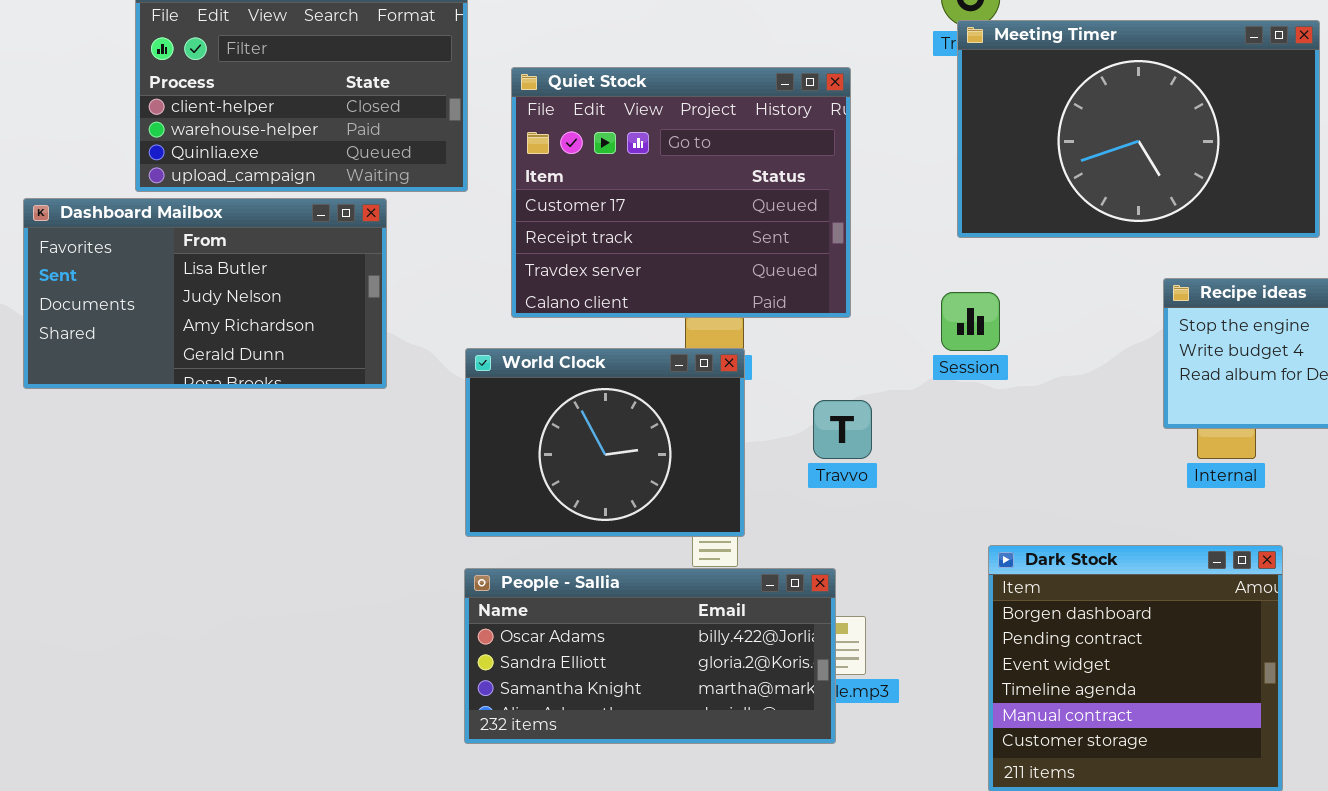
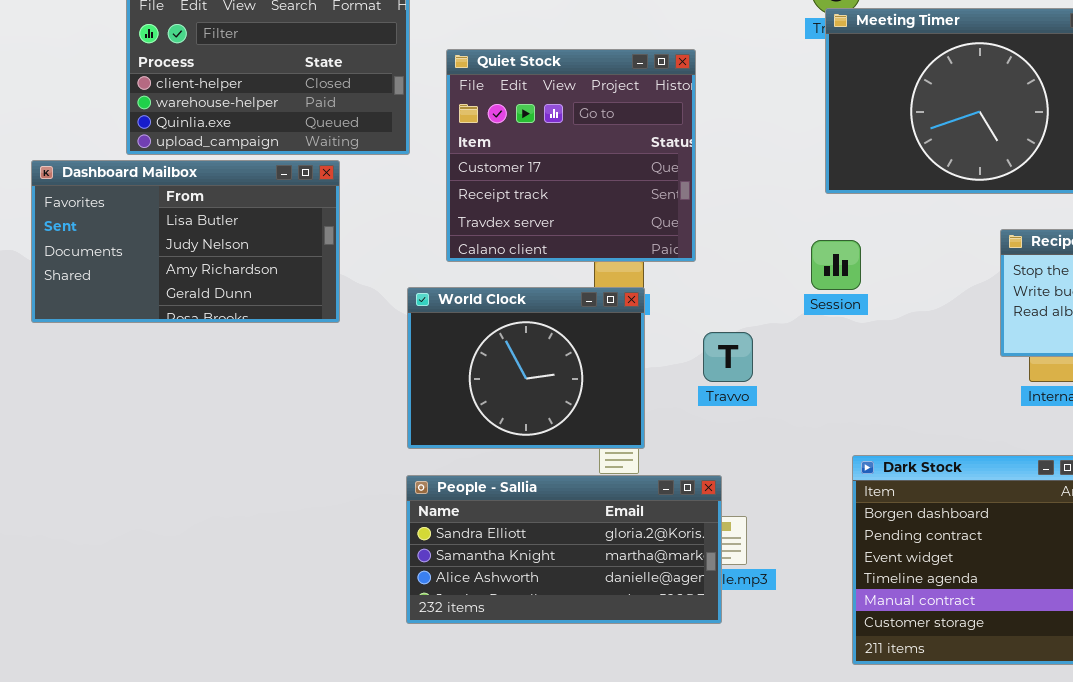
Quiet Stock: [511,67,851,318] -> [446,49,696,262], resized
People - Sallia: [464,568,836,744] -> [406,475,722,624], scrolled down 1 row

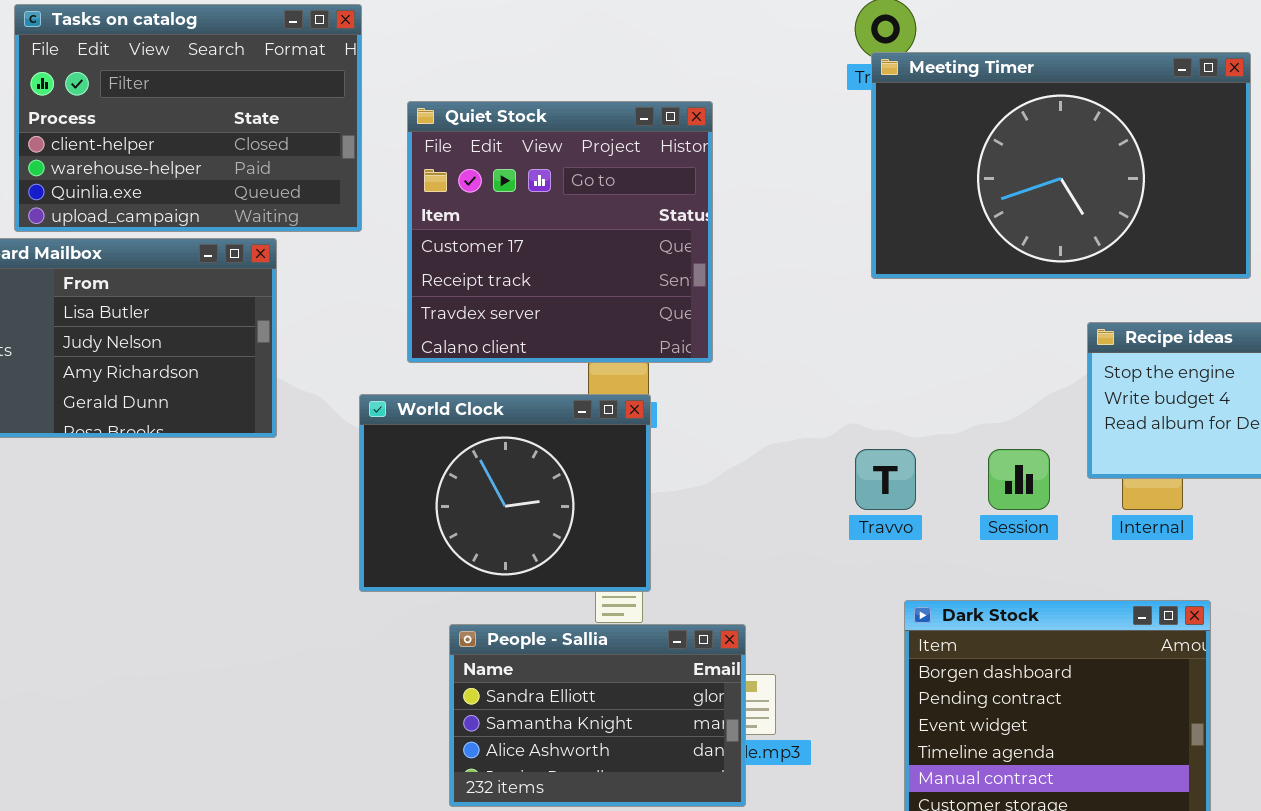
Session: [811,240,861,290] -> [988,449,1050,510], moved
Travvo: [703,332,753,382] -> [855,449,916,510], moved
People - Sallia: [406,475,722,624] -> [449,624,746,807], resized

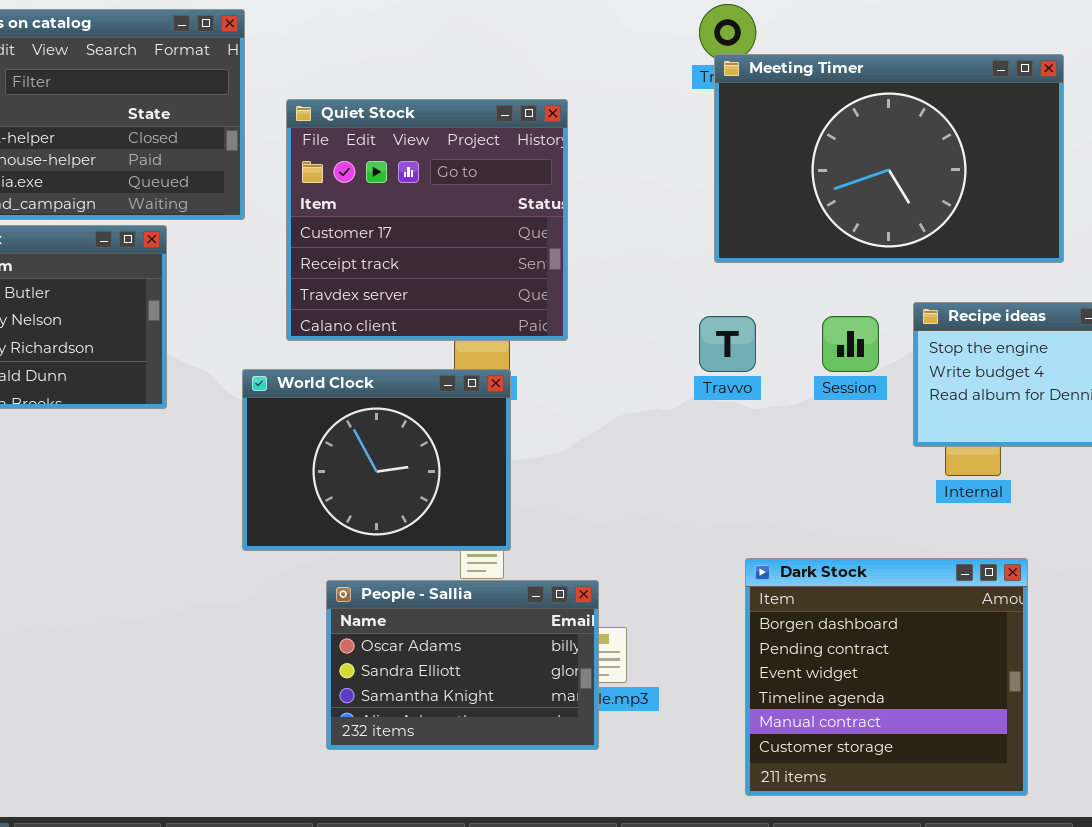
Travvo: [855,449,916,510] -> [699,316,756,372], moved
Session: [988,449,1050,510] -> [822,316,879,372], moved
People - Sallia: [449,624,746,807] -> [326,580,599,750], scrolled up 1 row

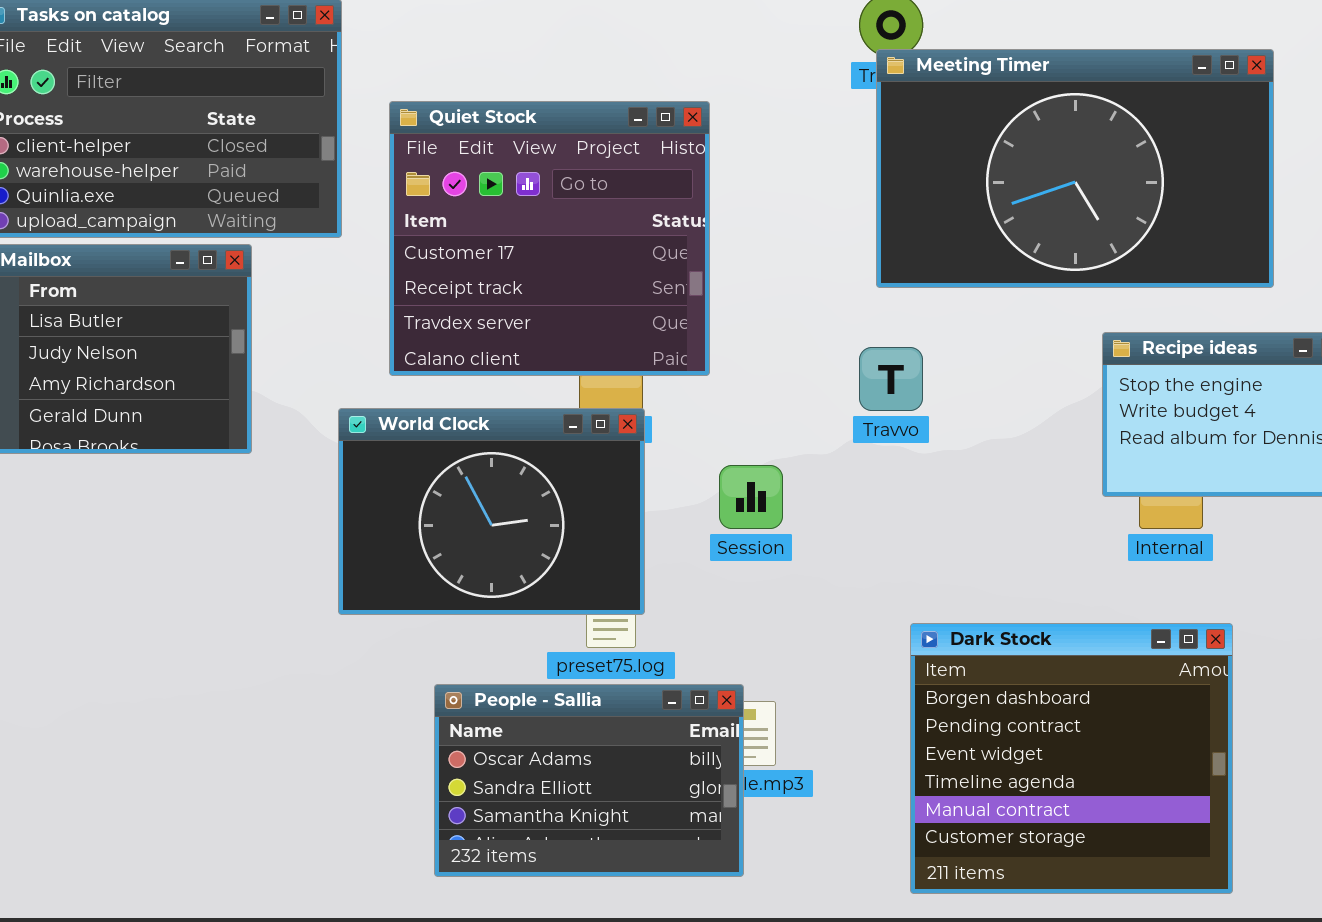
Session: [822,316,879,372] -> [719,465,783,529], moved
People - Sallia: [326,580,599,750] -> [434,684,744,877], moved

